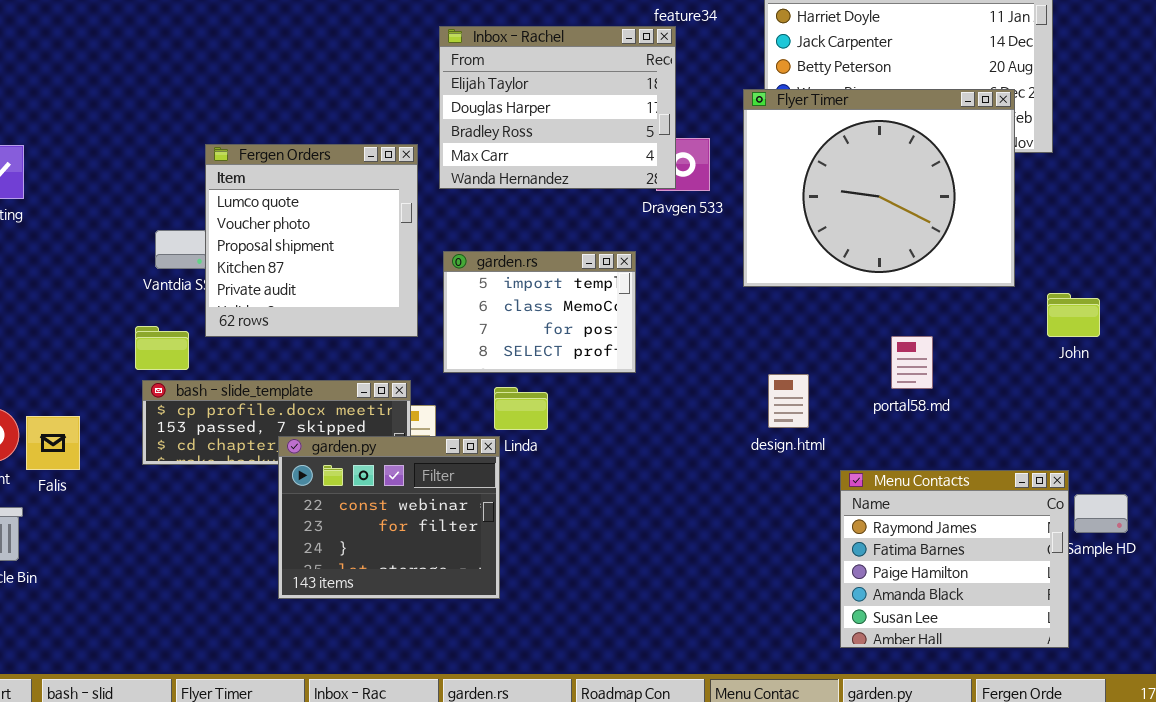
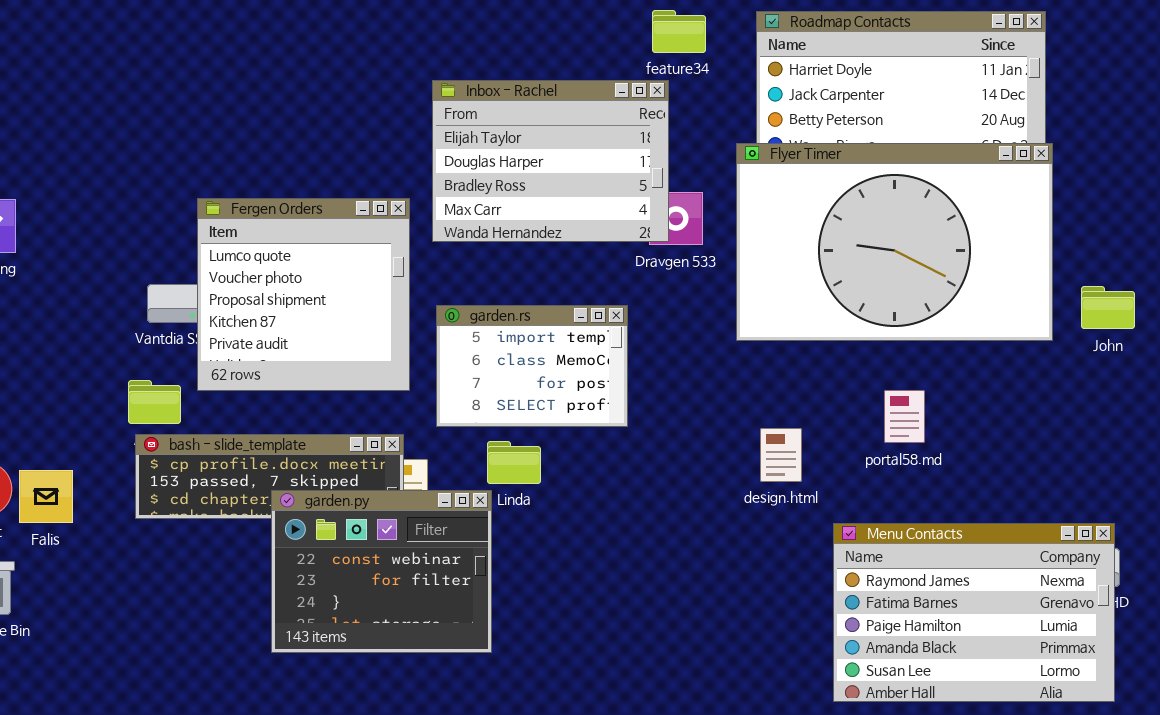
Flyer Timer: [743,89,1015,287] -> [736,143,1053,341], resized
John: [1047,293,1100,337] -> [1081,286,1135,329], moved
Menu Contacts: [840,470,1069,648] -> [833,523,1115,702], resized

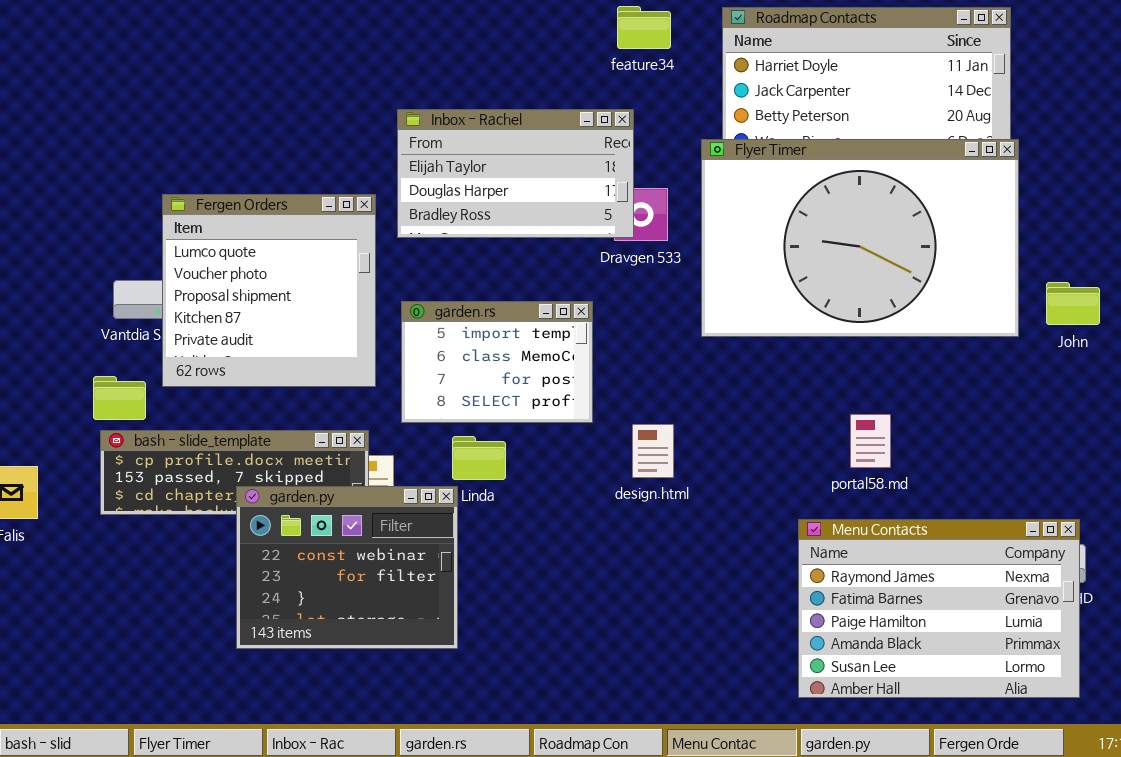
Inbox - Rachel: [432,80,669,242] -> [397,109,634,238], resized
portal58.md: [884,390,925,443] -> [850,414,891,468], moved
design.html: [760,428,802,482] -> [632,424,674,478], moved

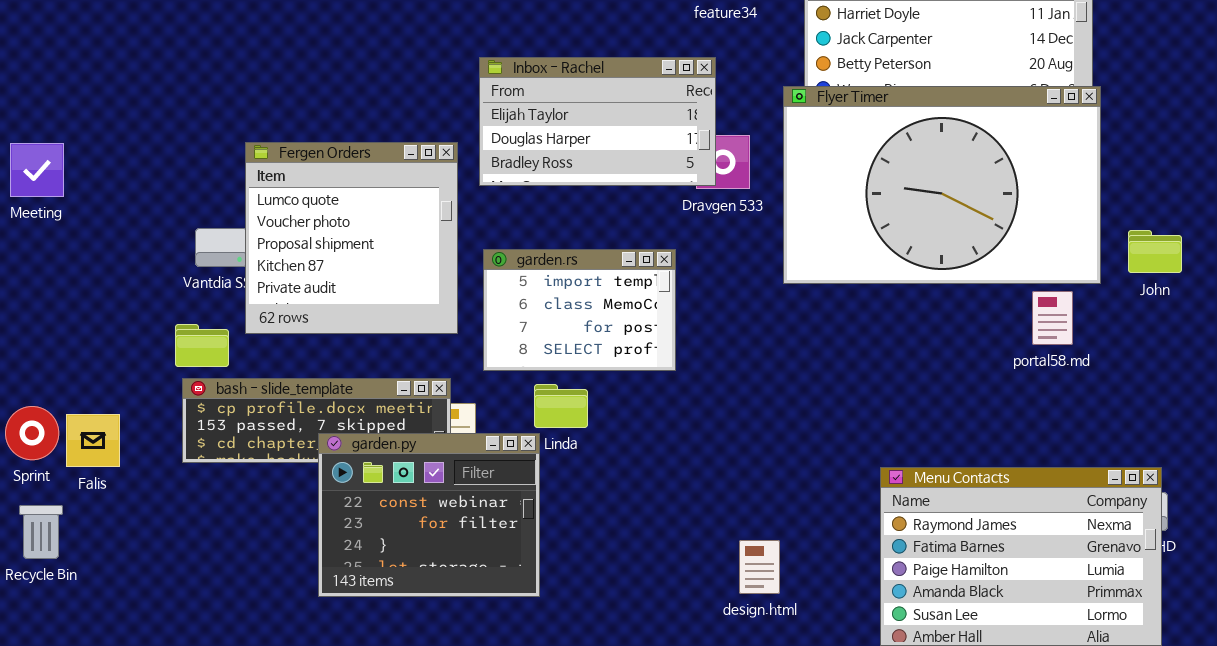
portal58.md: [850,414,891,468] -> [1032,291,1073,345], moved
design.html: [632,424,674,478] -> [739,540,780,594], moved

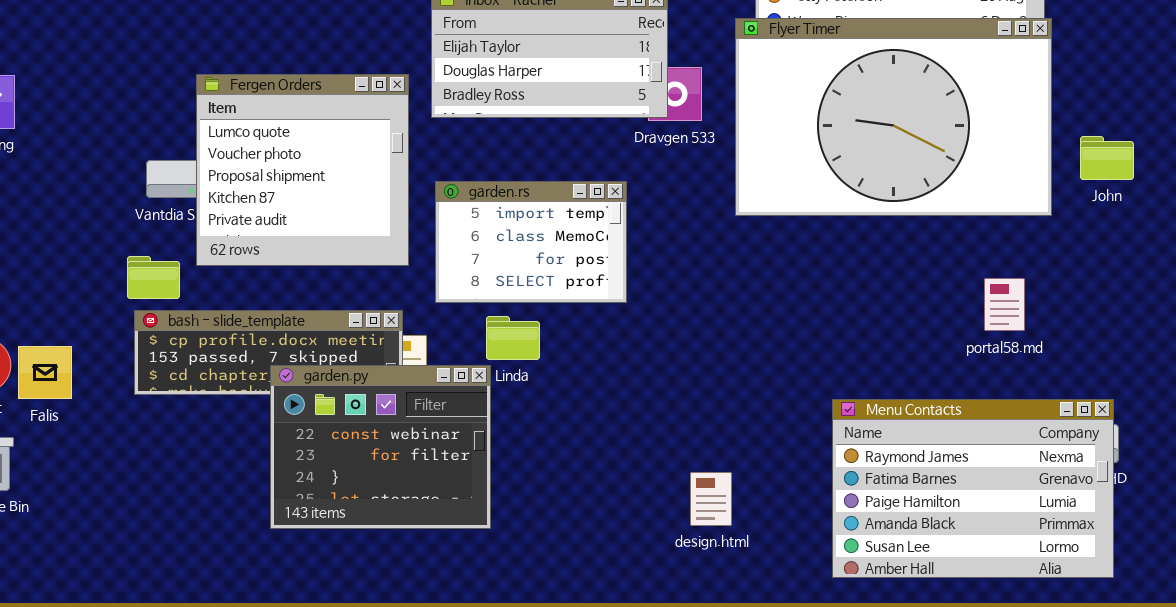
John: [1128,230,1182,273] -> [1080,136,1134,180], moved
portal58.md: [1032,291,1073,345] -> [984,278,1025,331], moved

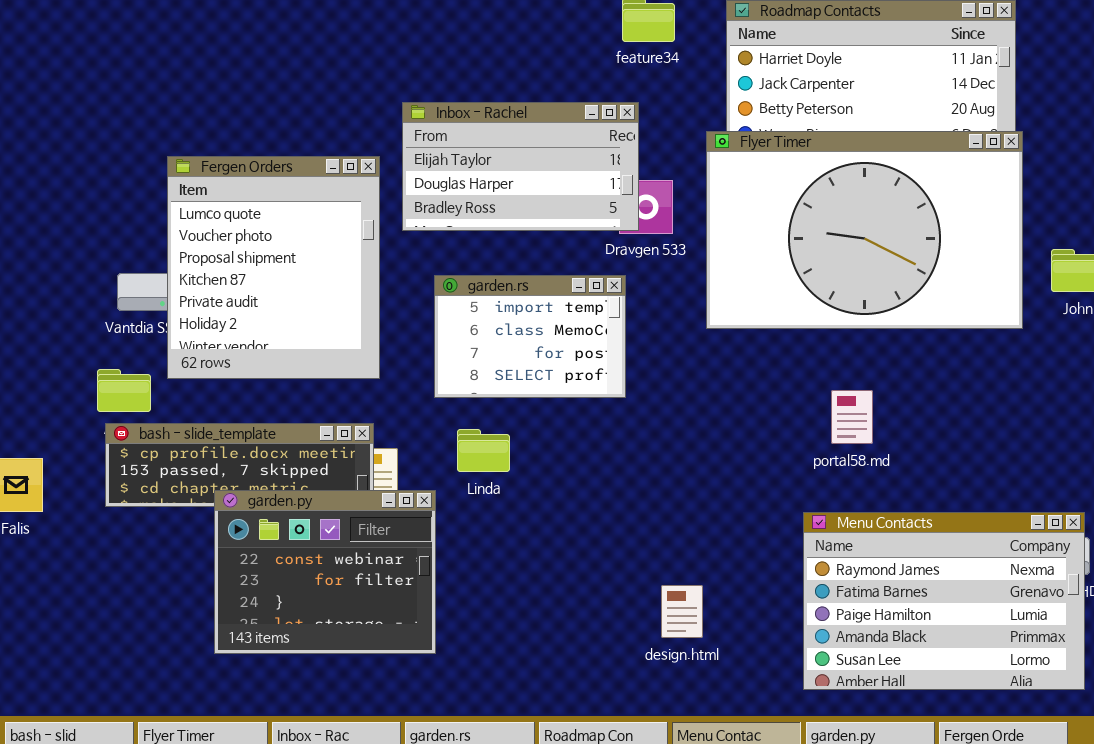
Fergen Orders: [196,74,409,266] -> [167,156,380,379], resized
garden.rs: [435,181,627,303] -> [434,275,626,398], moved
portal58.md: [984,278,1025,331] -> [831,390,873,444], moved
garden.py: [270,365,491,529] -> [214,490,436,654], moved

